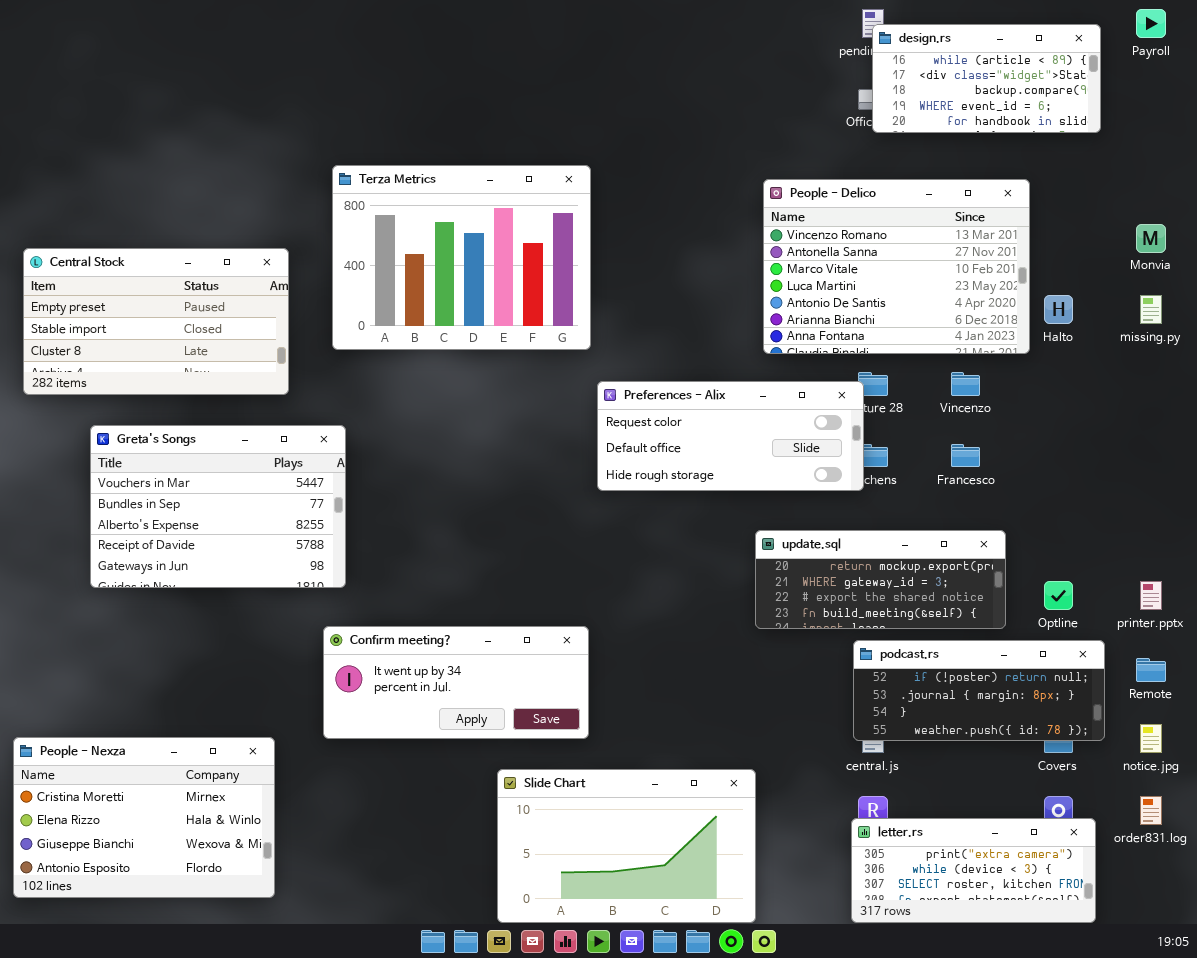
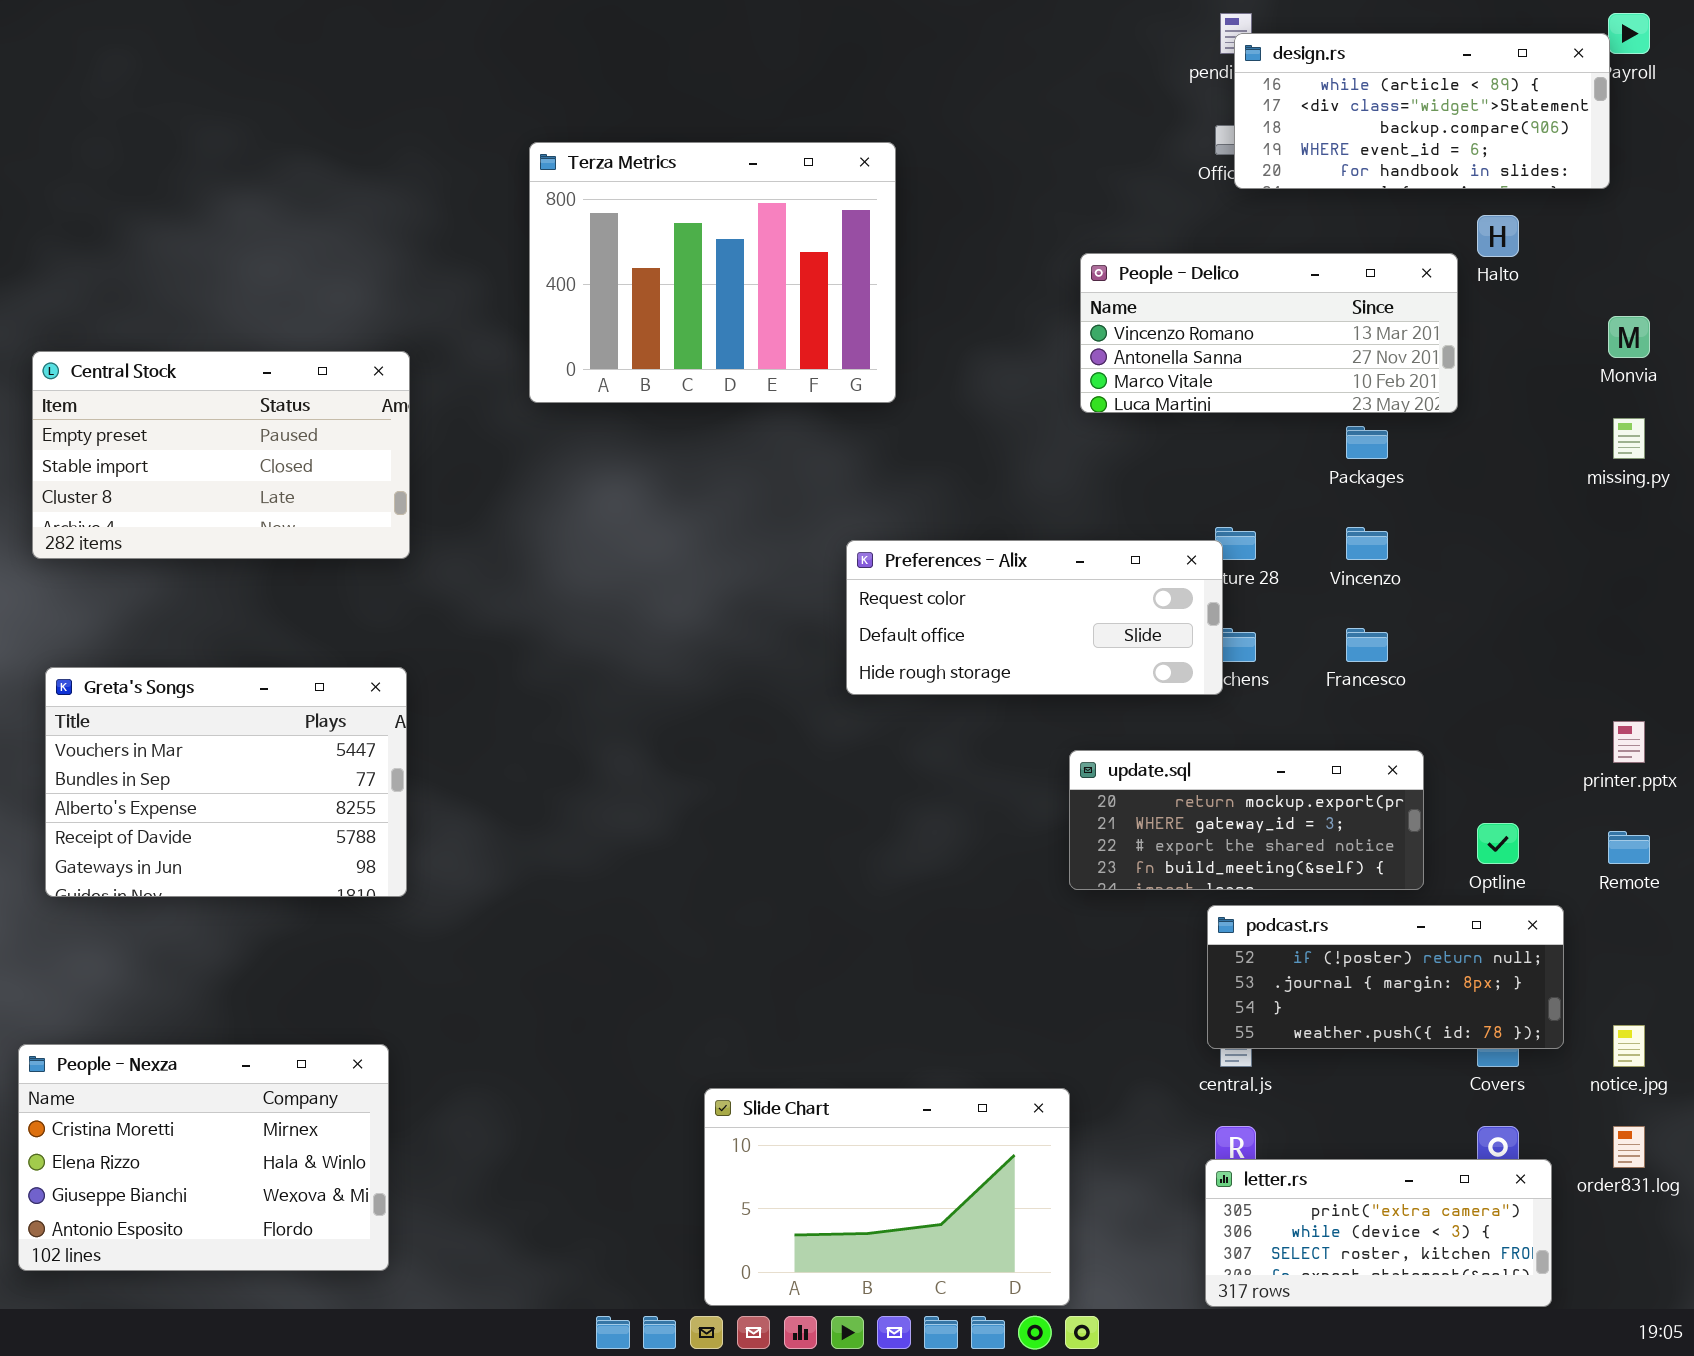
design.rs: [872,24,1101,133] -> [1234,33,1610,189], resized
Terza Metrics: [332,165,591,350] -> [529,142,896,403], moved
People - Delico: [763,179,1030,354] -> [1080,253,1458,413], resized
Halto: [1044,295,1073,324] -> [1477,215,1519,257], moved
Greta's Songs: [90,425,346,588] -> [45,667,407,897], moved
printer.pptx: [1140,581,1162,610] -> [1613,721,1645,763], moved
Confirm meeting?: [323,626,589,739] -> none, closed
Remote: [1136,658,1166,682] -> [1608,831,1650,864], moved

